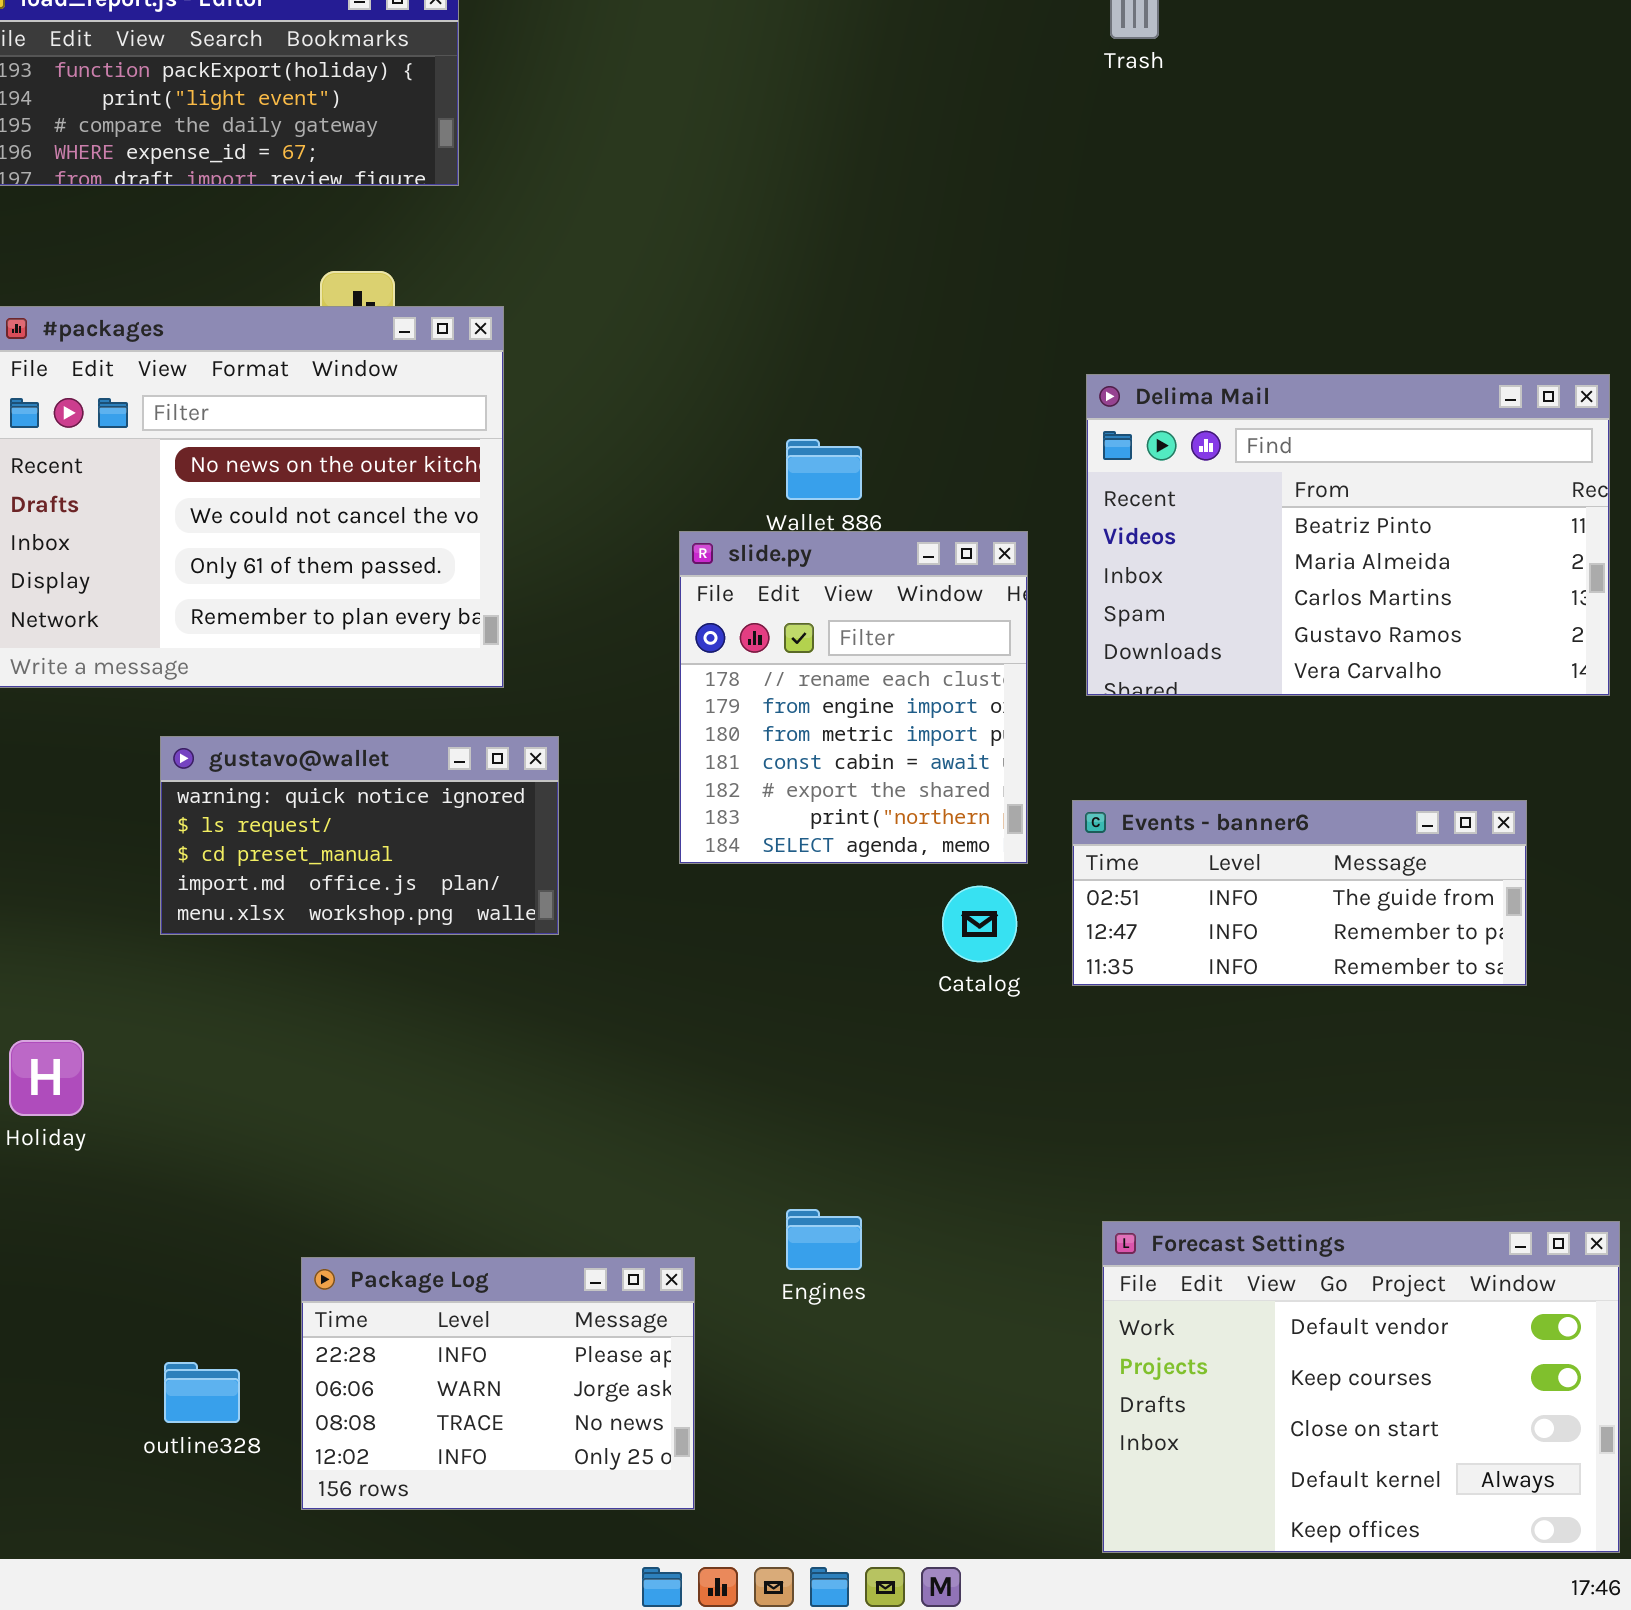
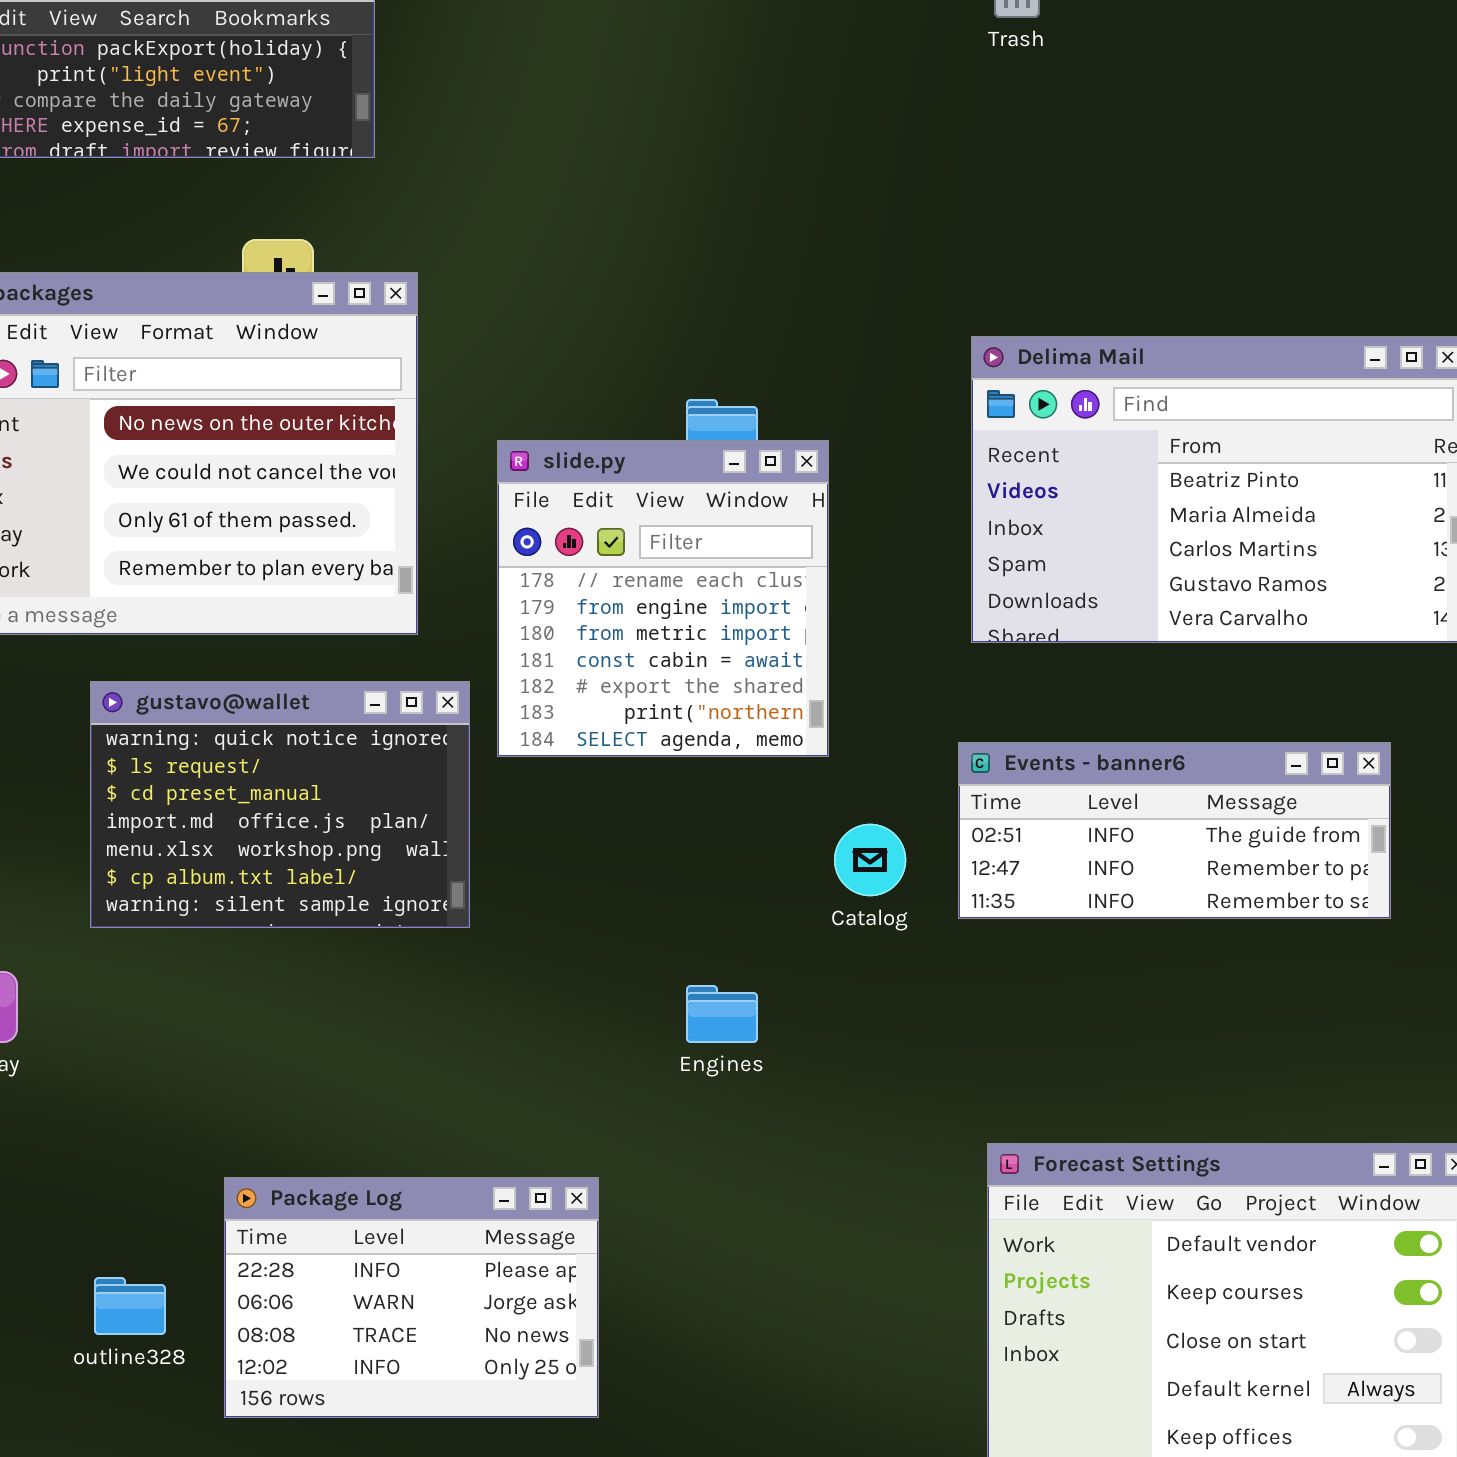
slide.py: [679,531,1028,864] -> [497,440,829,757], moved
gustavo@wallet: [160,736,559,935] -> [90,681,470,928], resized
Engines: [786,1209,862,1270] -> [686,985,758,1043], moved

